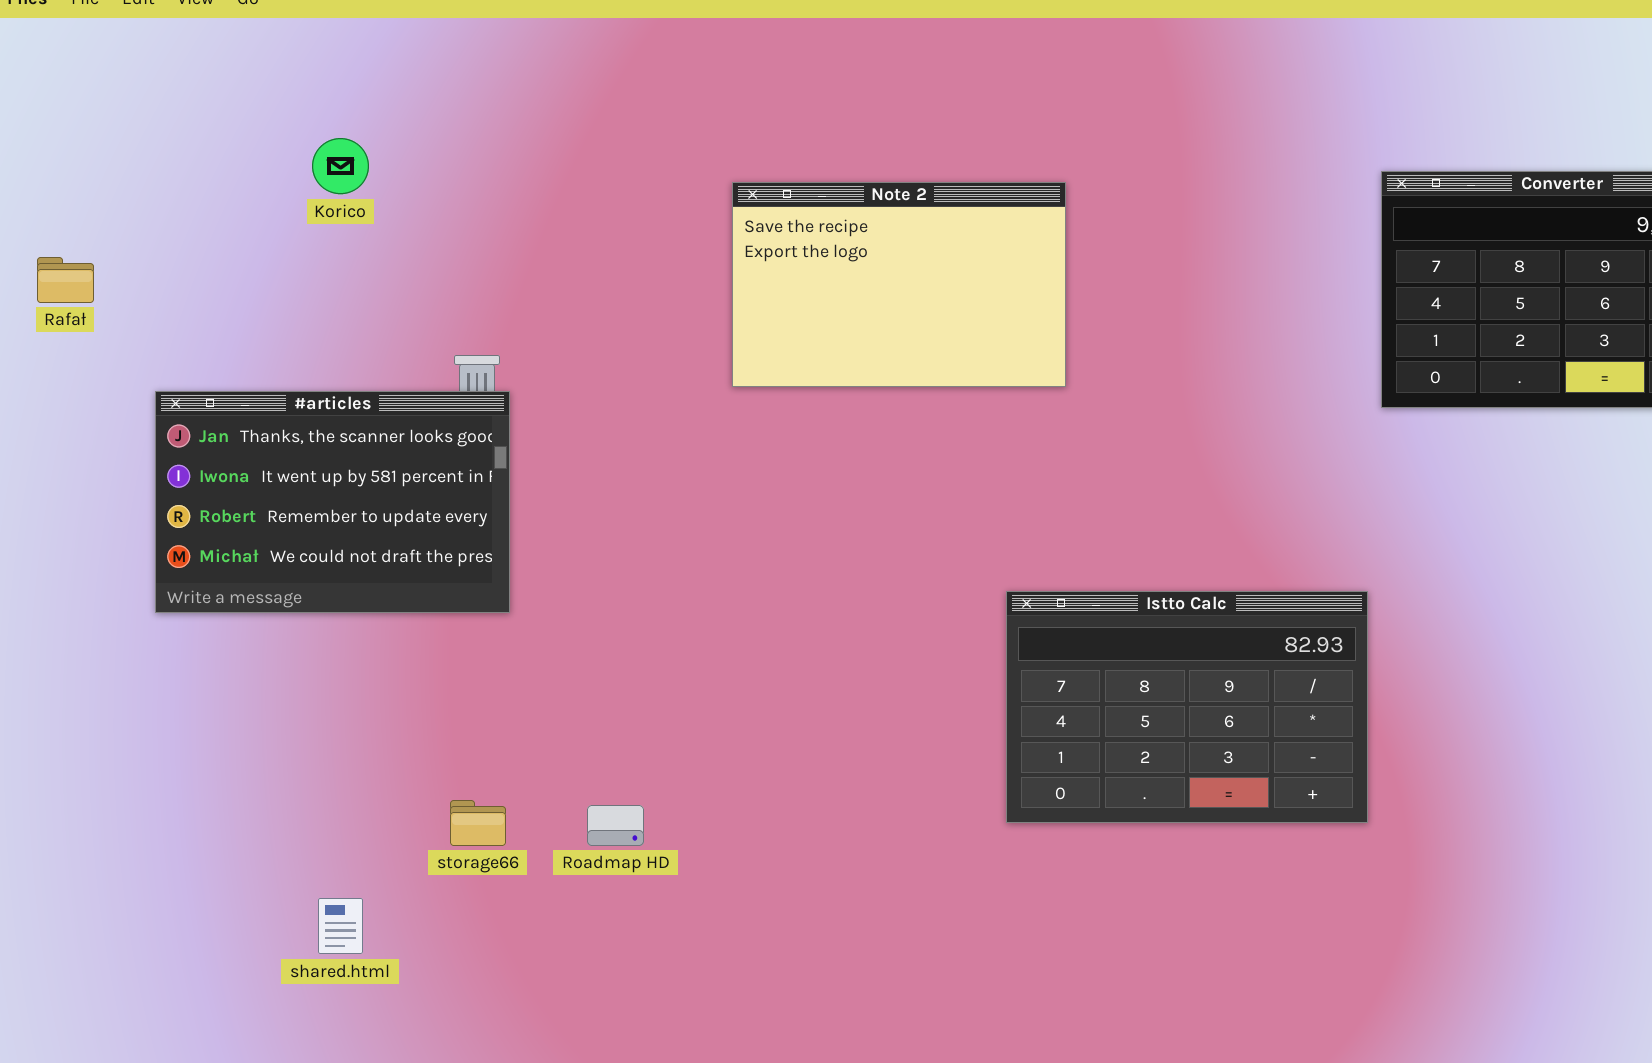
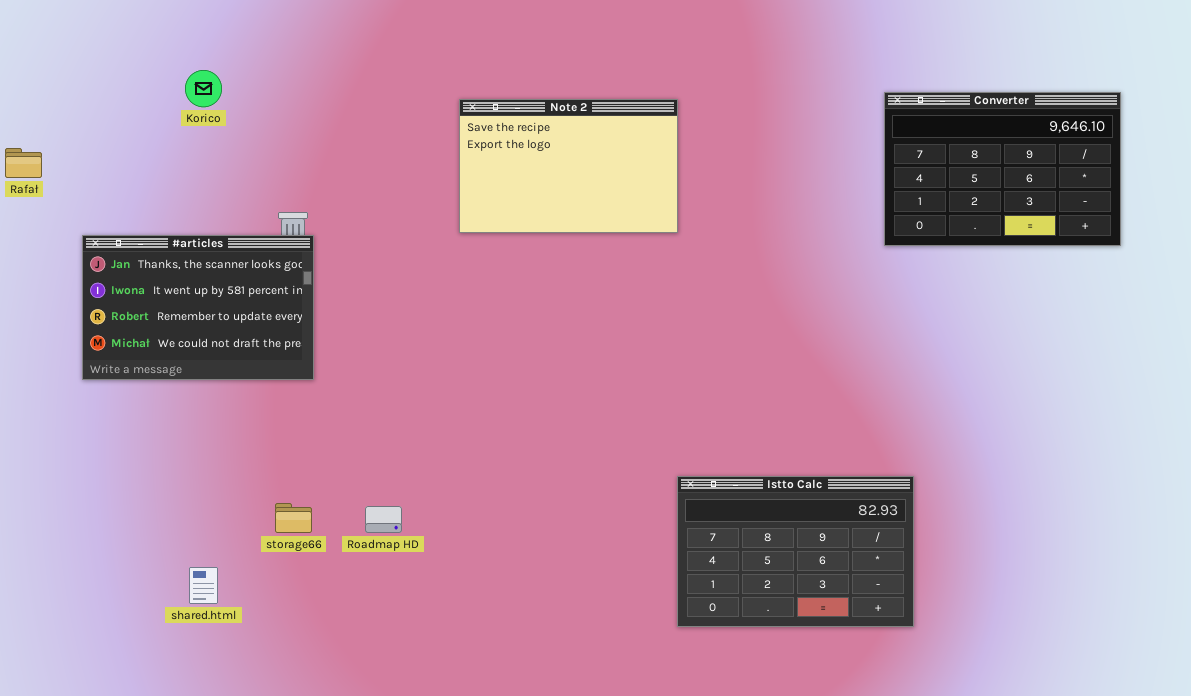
Istto Calc: [1006,591,1368,823] -> [677,476,914,627], moved

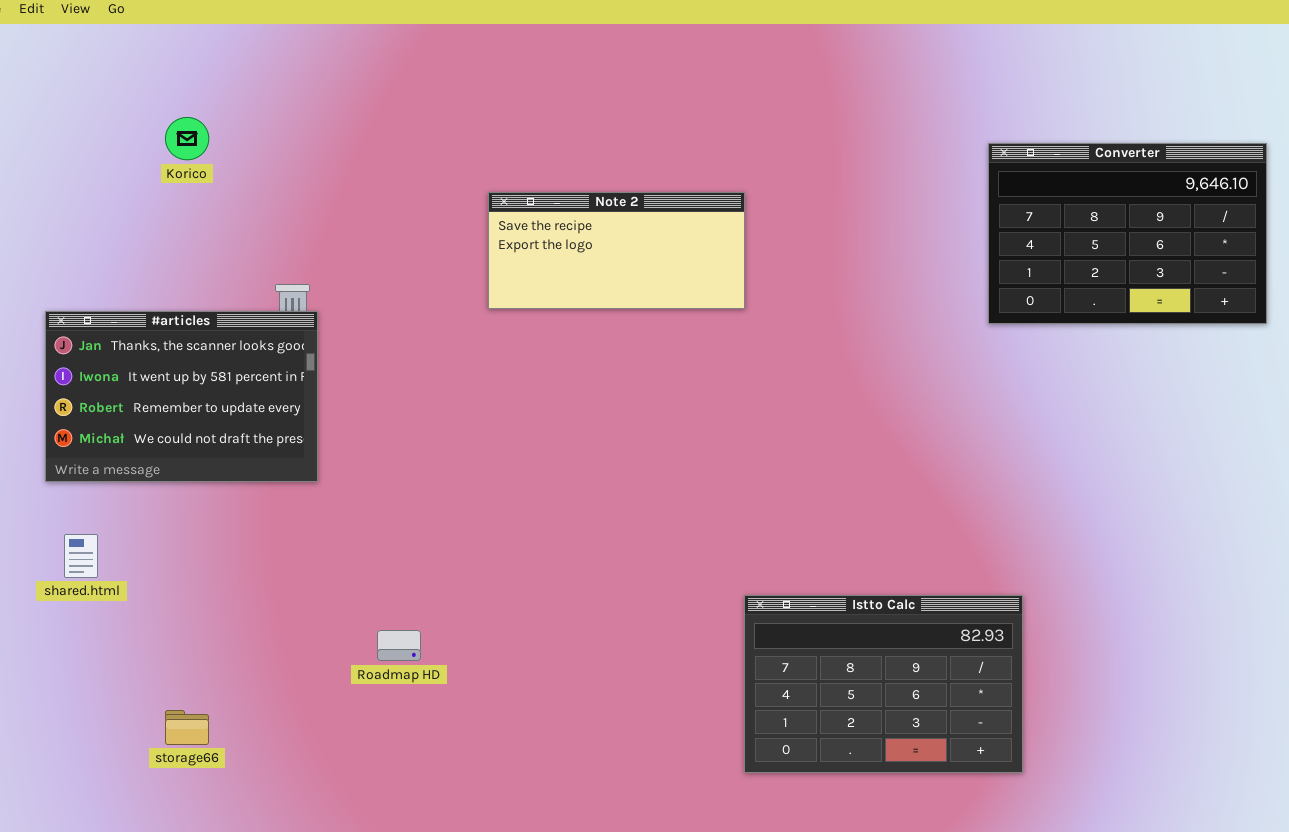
Note 2: [459,99,678,233] -> [488,192,745,309], resized
storage66: [275,503,312,533] -> [165,710,209,745], moved
shared.html: [189,567,218,604] -> [64,534,98,578], moved

